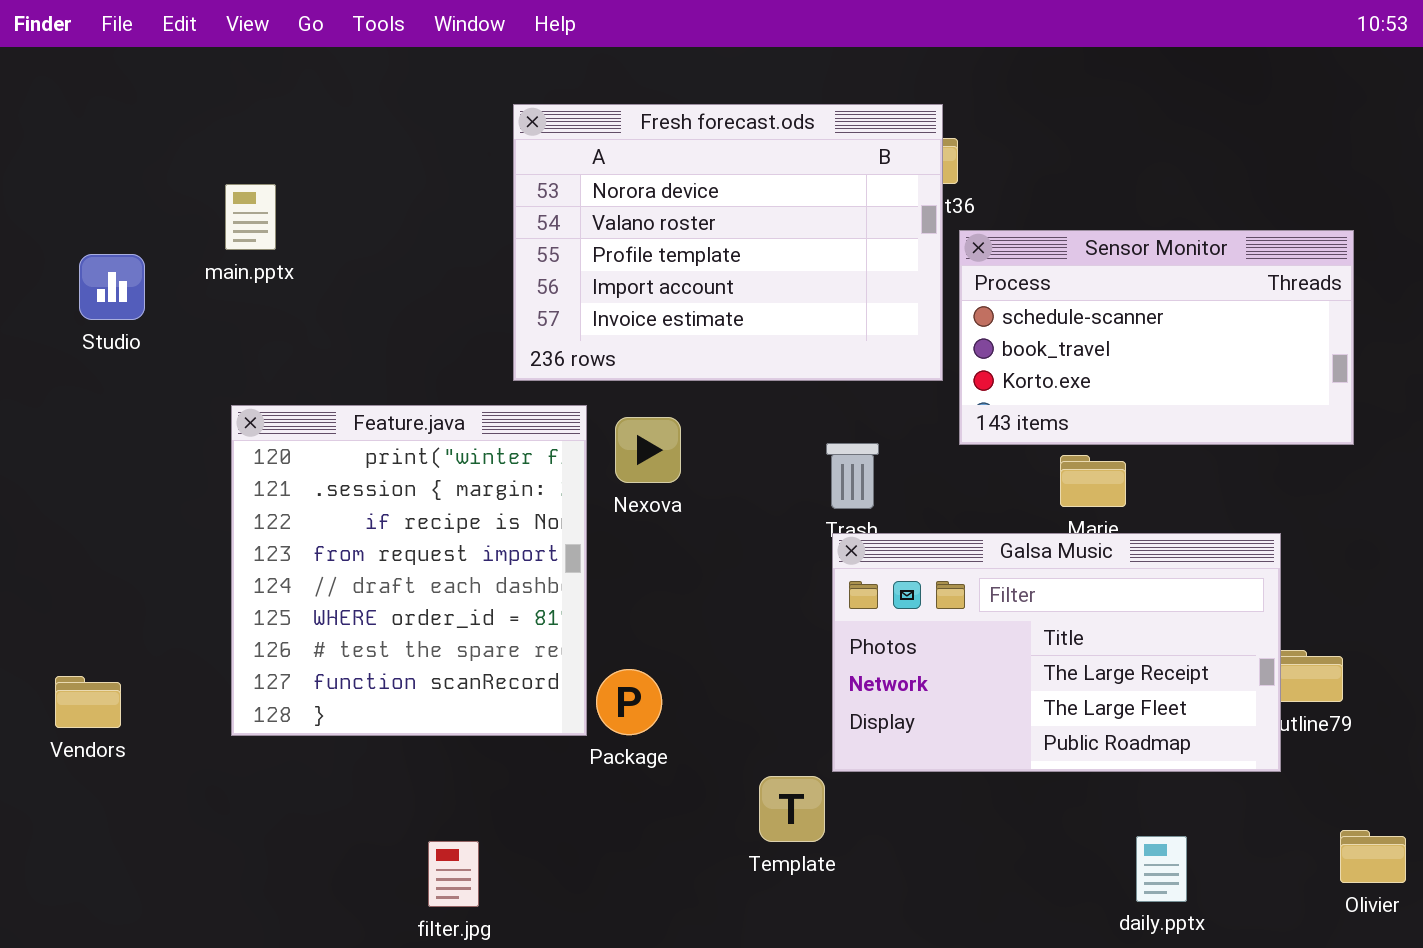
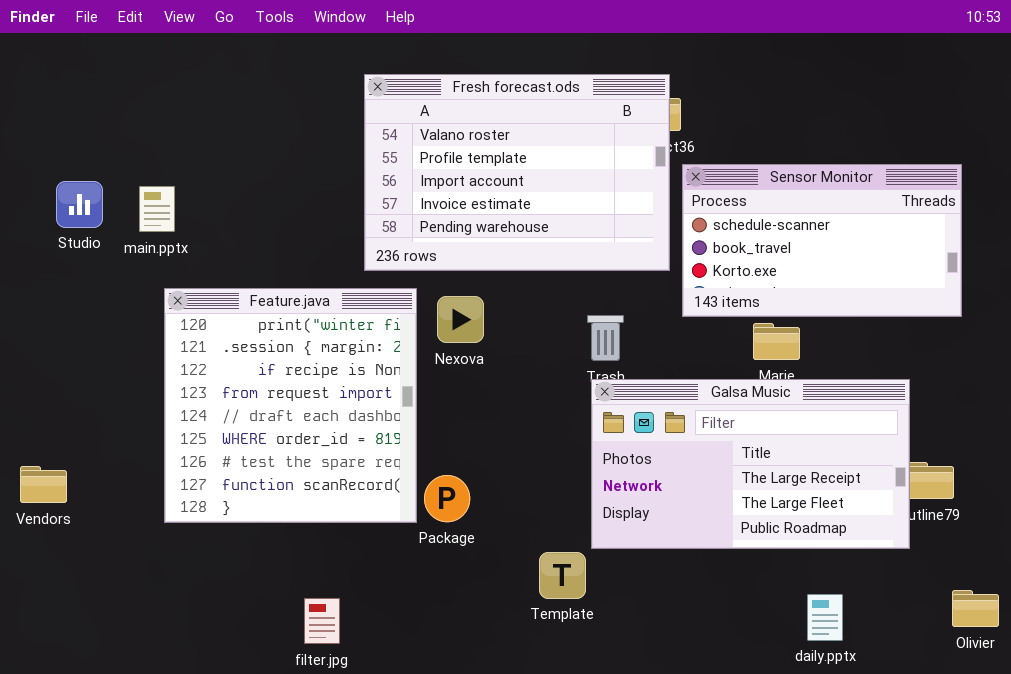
Fresh forecast.ods: [513,104,943,381] -> [364,74,670,271], scrolled down 1 row
main.pptx: [225,184,276,250] -> [139,186,175,232], moved
Vendors: [55,676,121,728] -> [20,466,67,503], moved

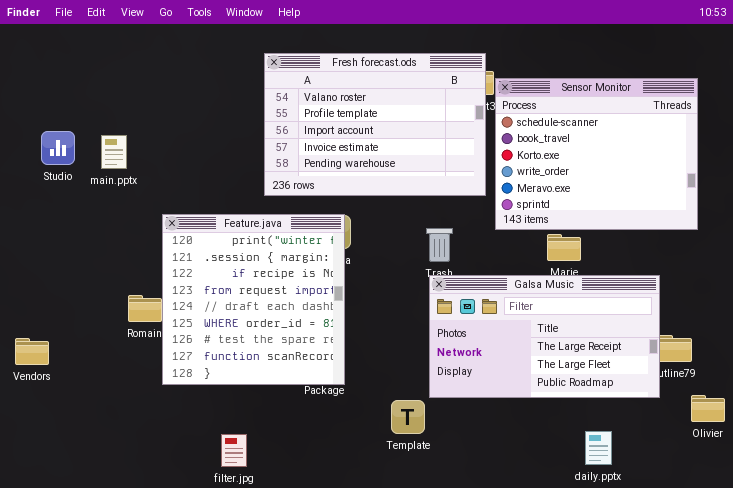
Sensor Monitor: [682,164,962,317] -> [495,78,698,230], resized
Feature.java: [164,288,417,523] -> [162,214,345,385], moved
Olivier: [952,590,999,627] -> [691,395,725,422], moved

